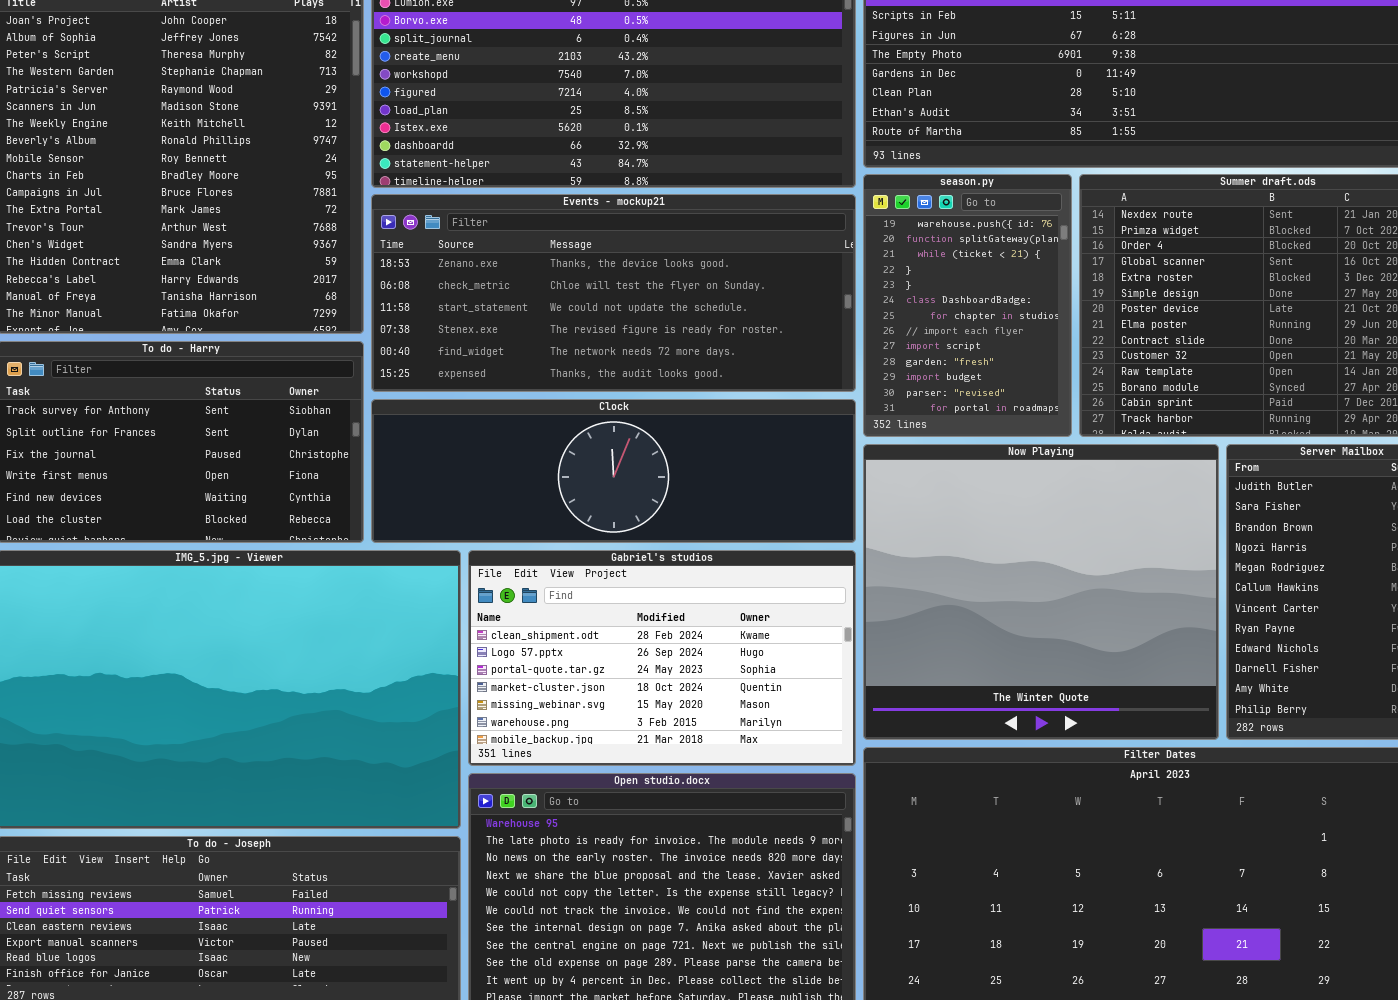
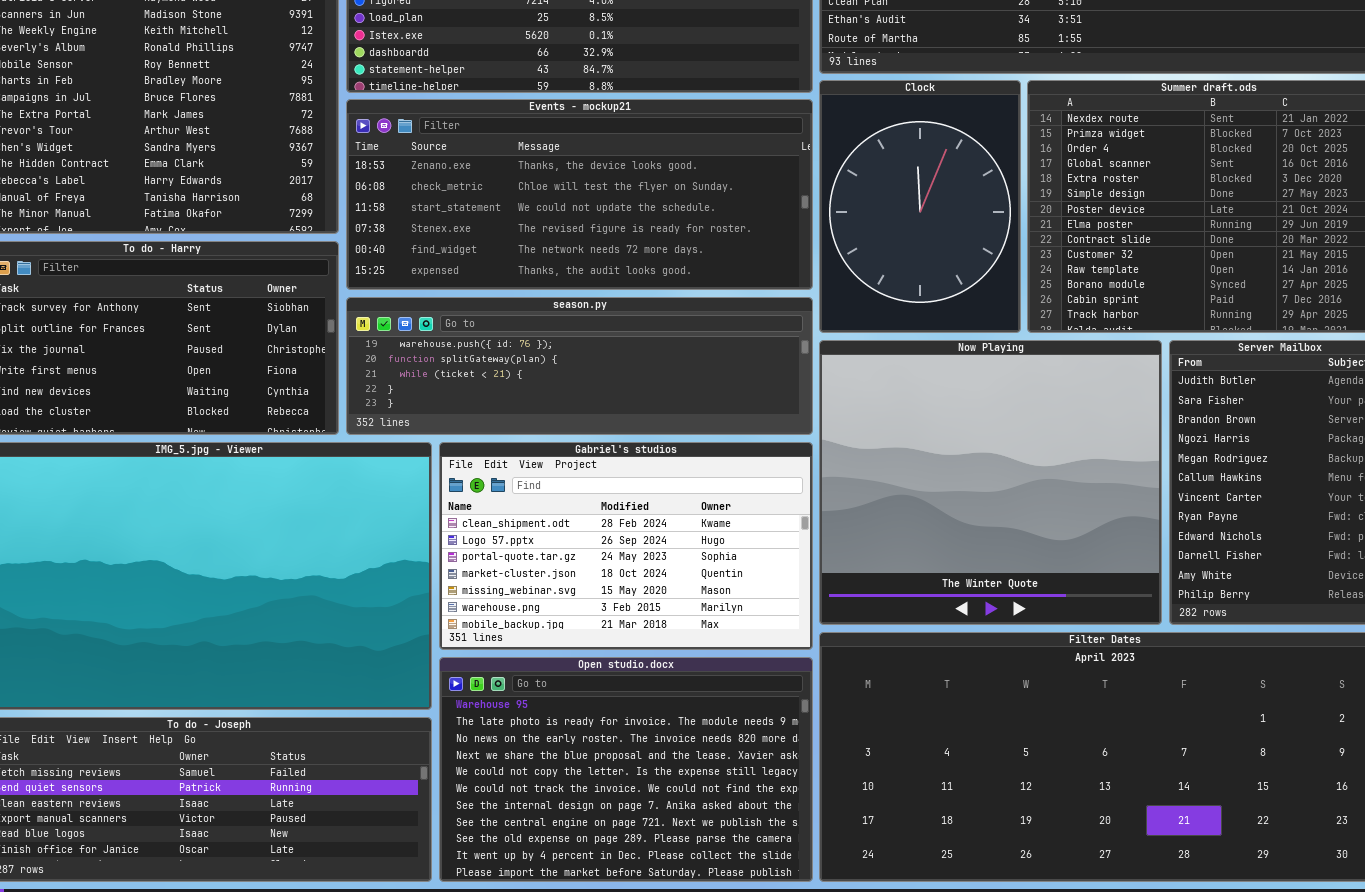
season.py: [863,174,1072,437] -> [346,297,813,435], moved, resized
Clock: [371,399,856,543] -> [819,80,1021,333], moved, resized

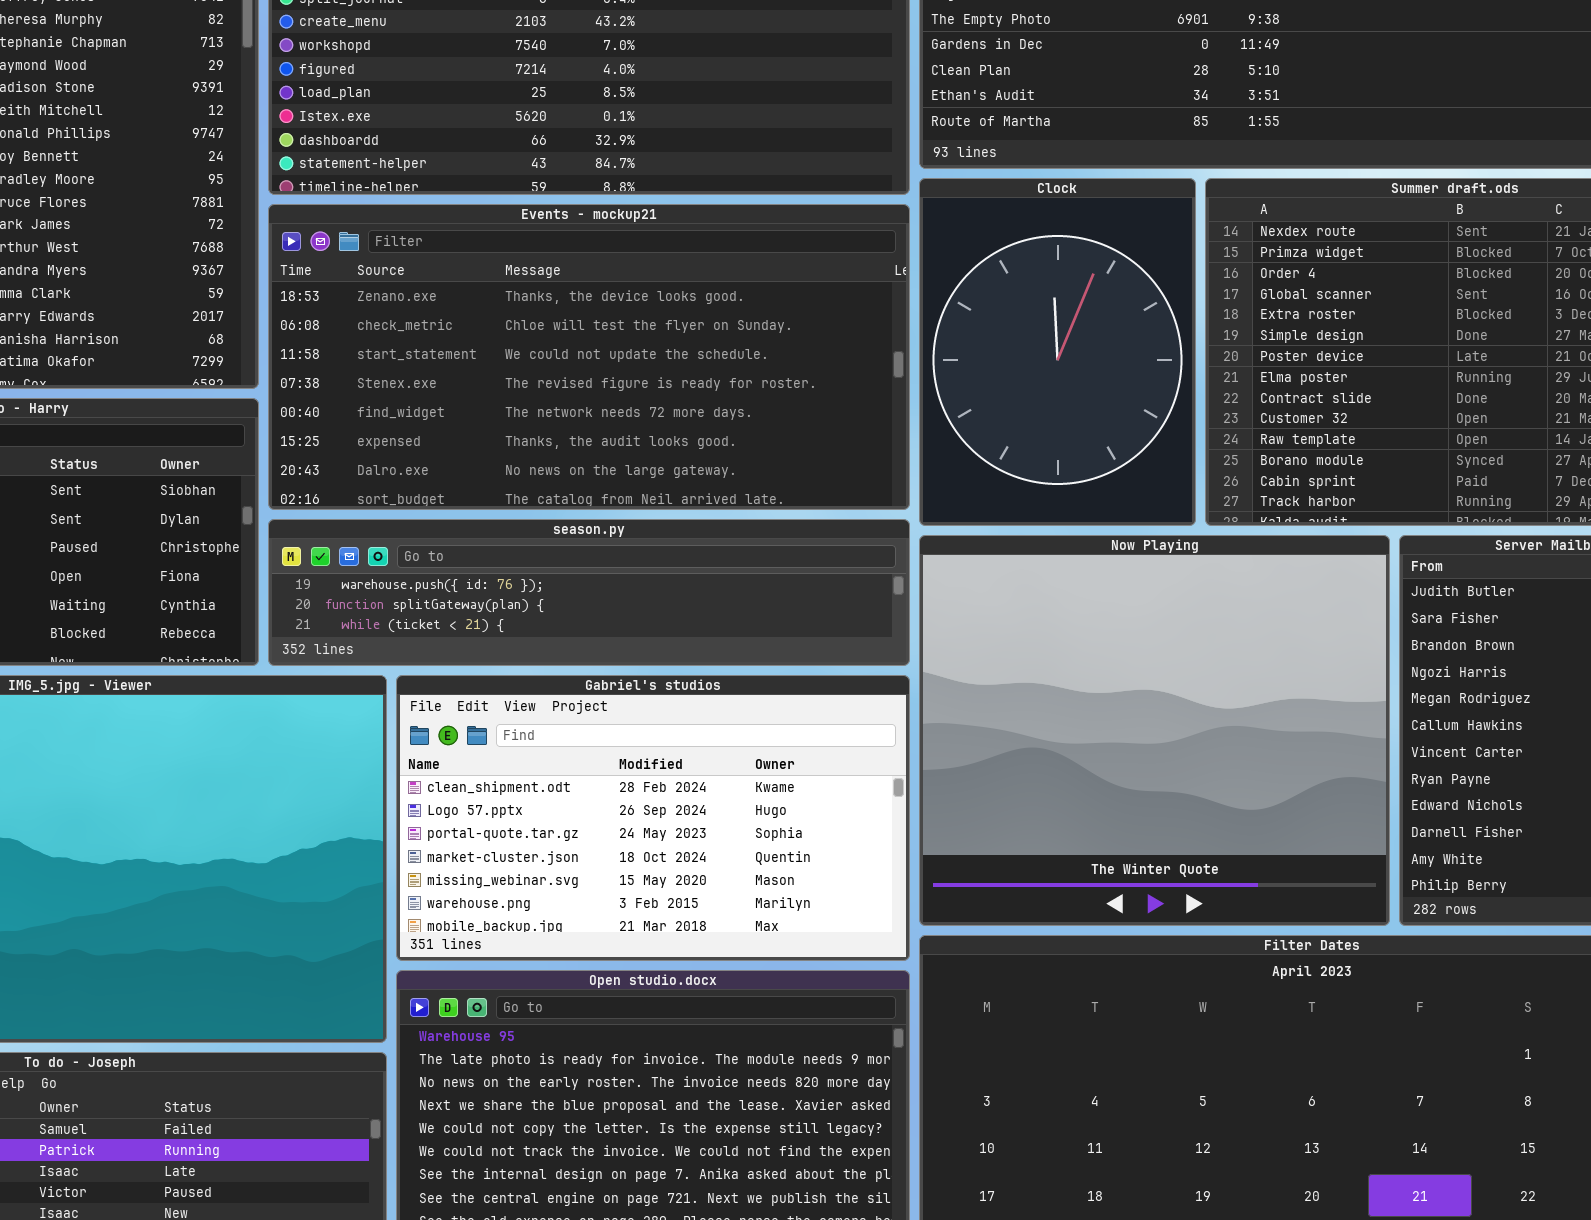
Events - mockup21: [346,99,813,290] -> [268,204,910,510], resized
season.py: [346,297,813,435] -> [268,519,910,666], resized

